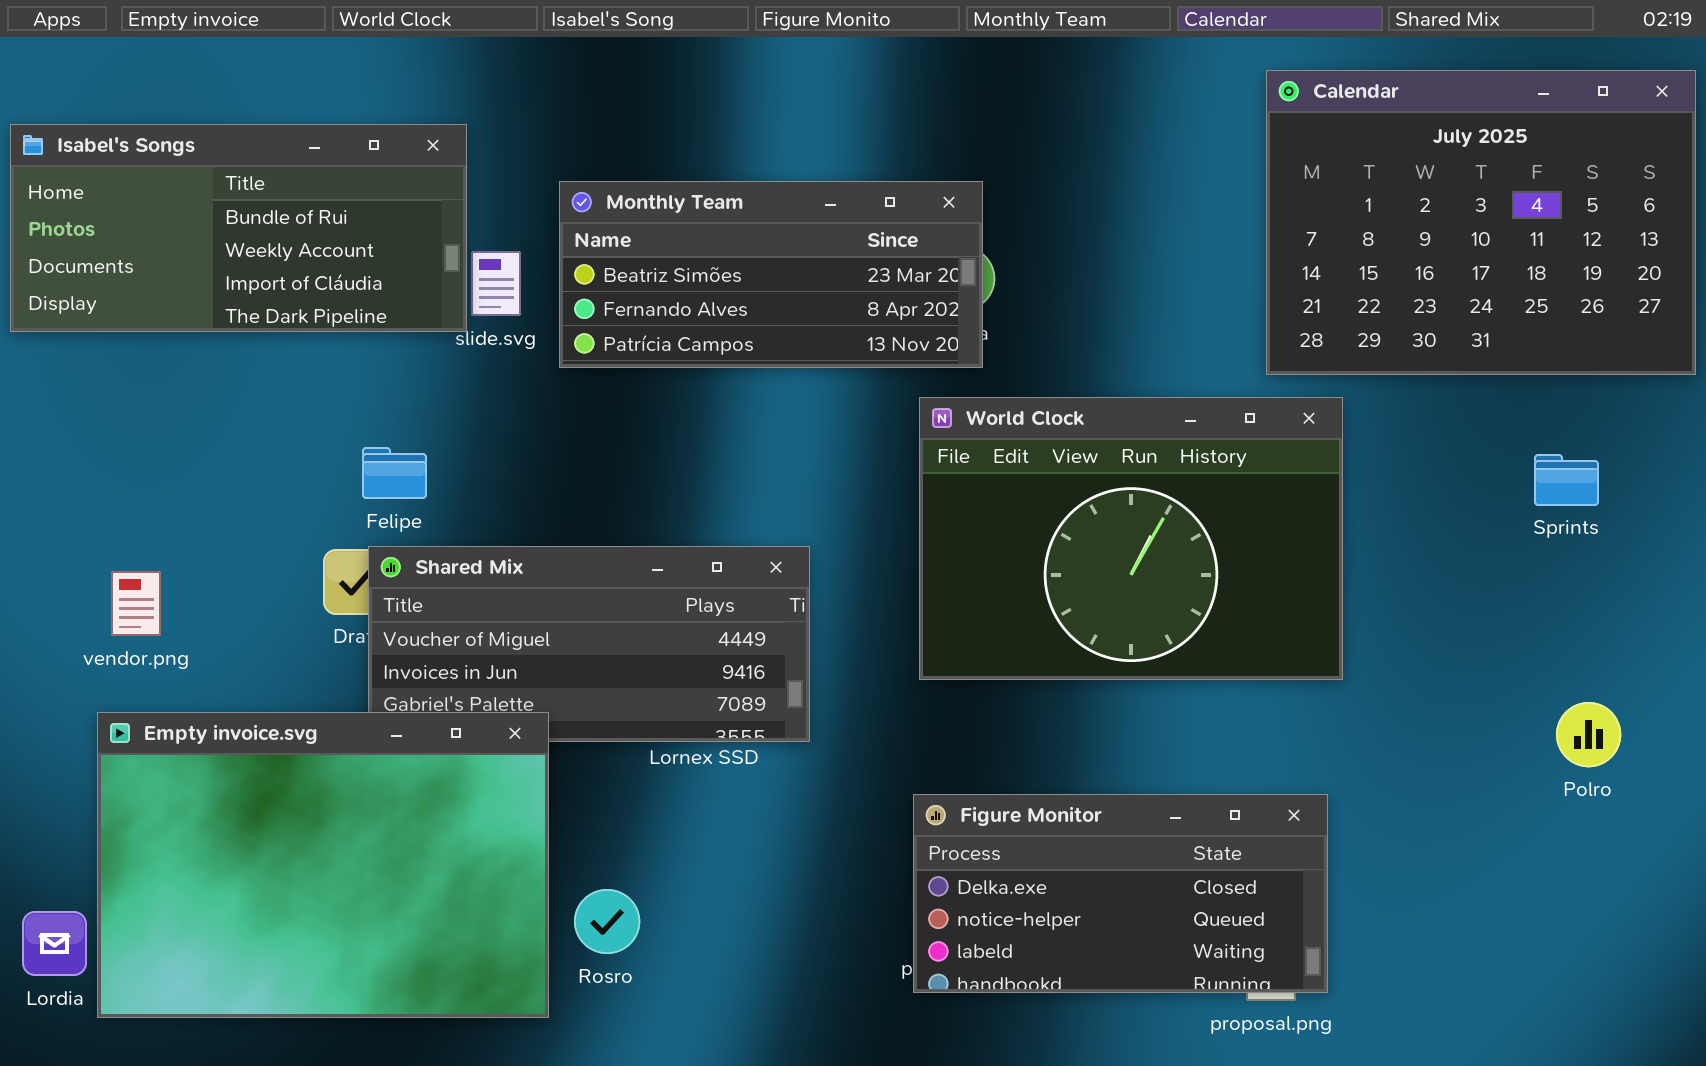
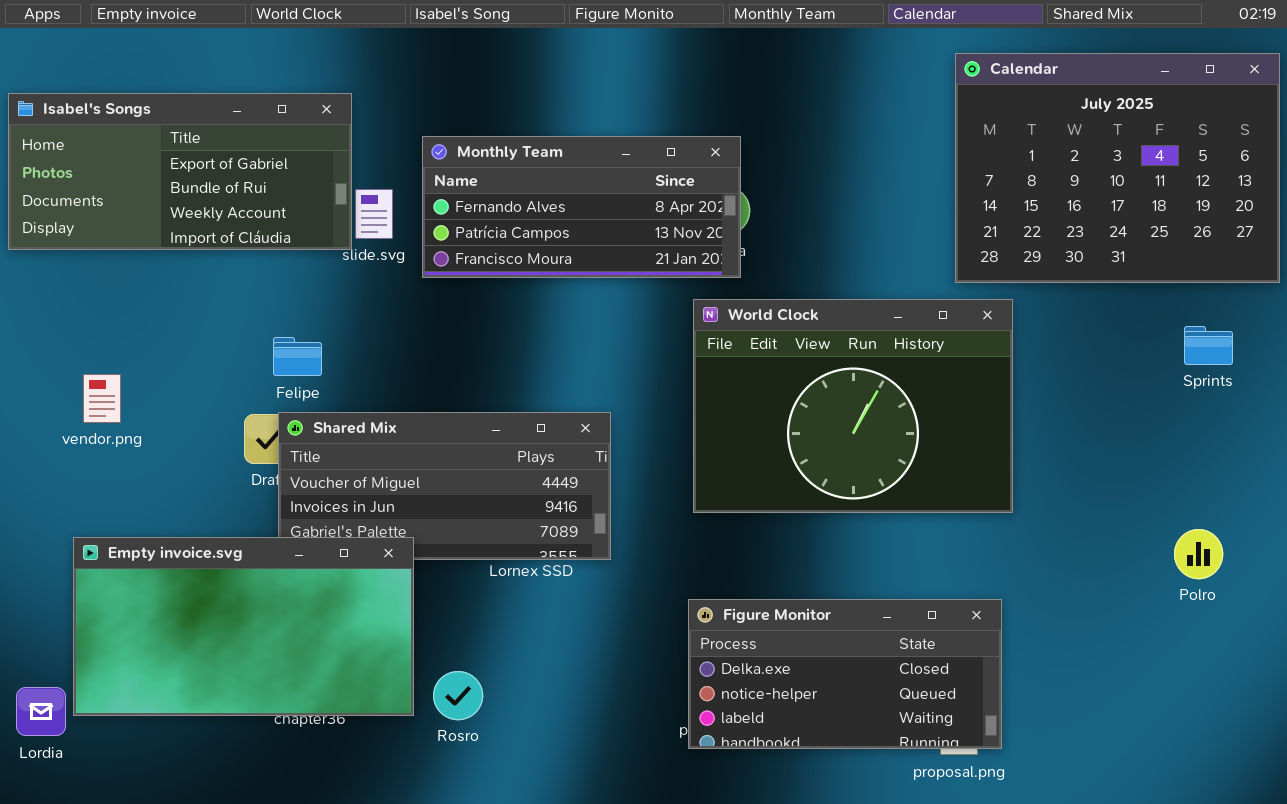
Isabel's Songs: [10,124,467,332] -> [8,93,352,250], scrolled up 1 row
Monthly Team: [559,181,983,368] -> [422,136,741,278], scrolled down 1 row
Sprints: [1534,454,1599,506] -> [1184,326,1233,365], moved
vendor.png: [111,571,161,636] -> [83,374,121,423], moved
Empty invoice.svg: [97,712,549,1018] -> [73,537,414,716], resized

